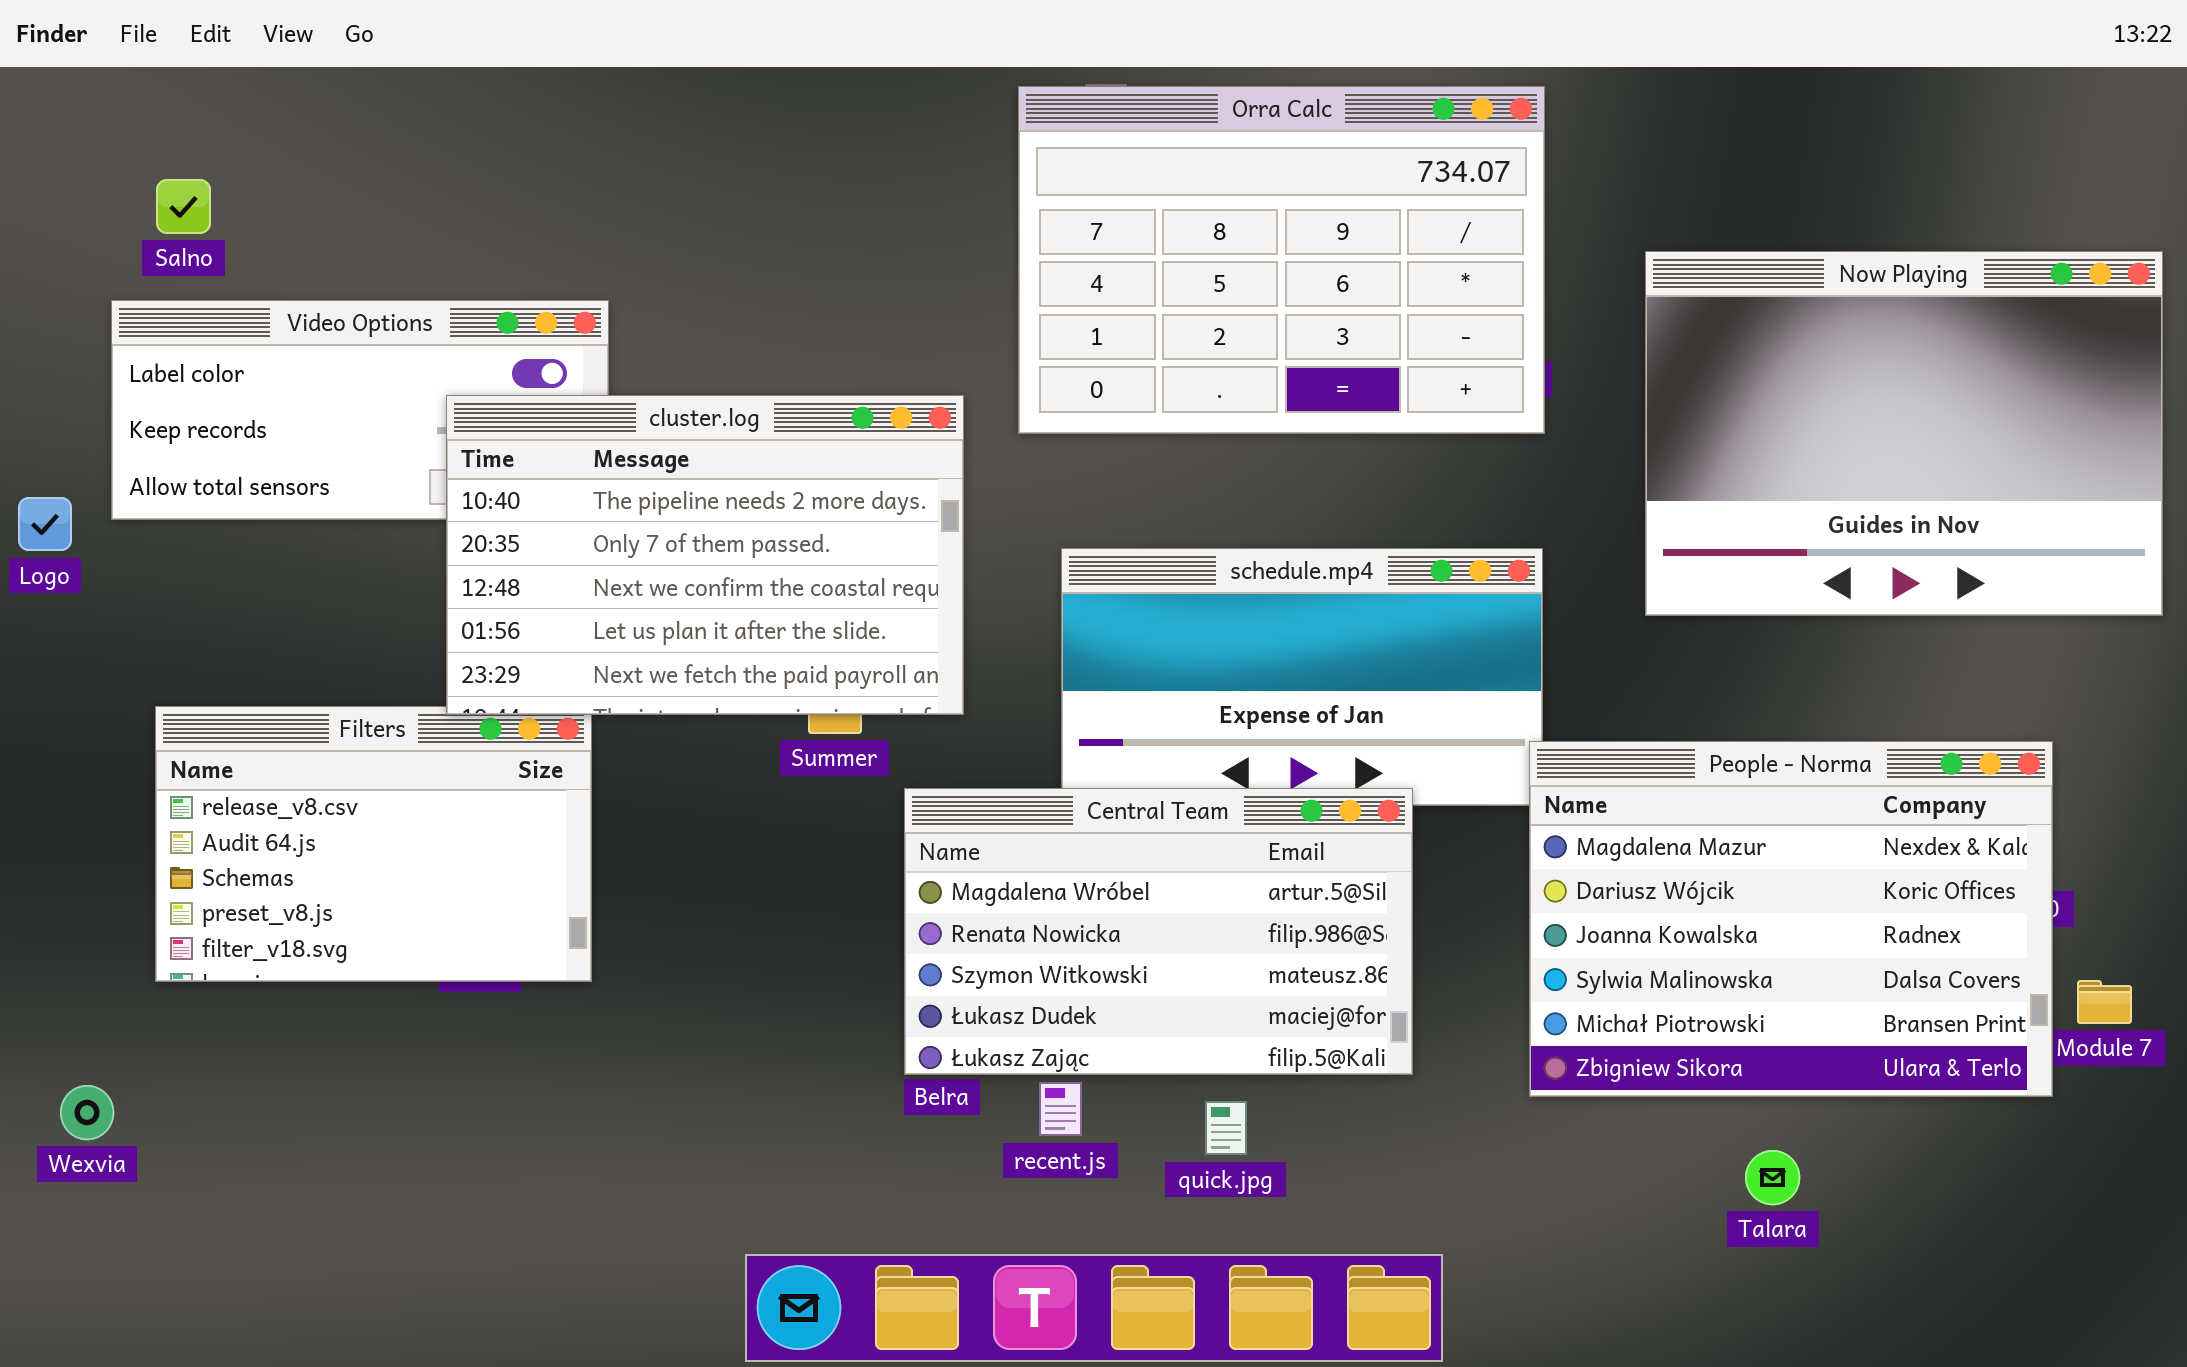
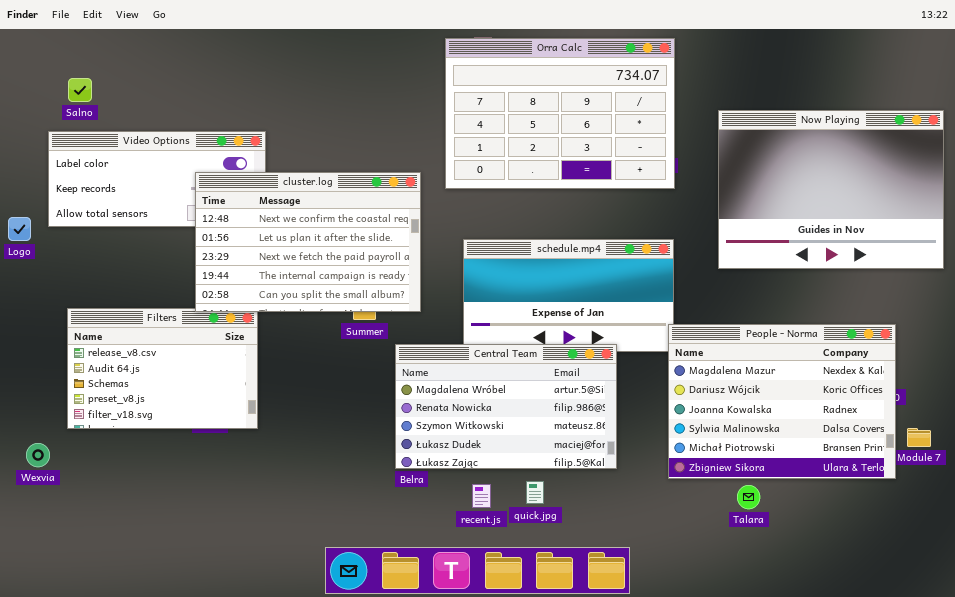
cluster.log: [446,395,964,715] -> [195,172,421,312], scrolled down 2 rows
recent.js: [1039,1082,1082,1136] -> [472,484,491,508], moved
Wexvia: [60,1085,114,1140] -> [26,443,50,467], moved
Talara: [1745,1150,1800,1205] -> [737,485,760,509], moved

